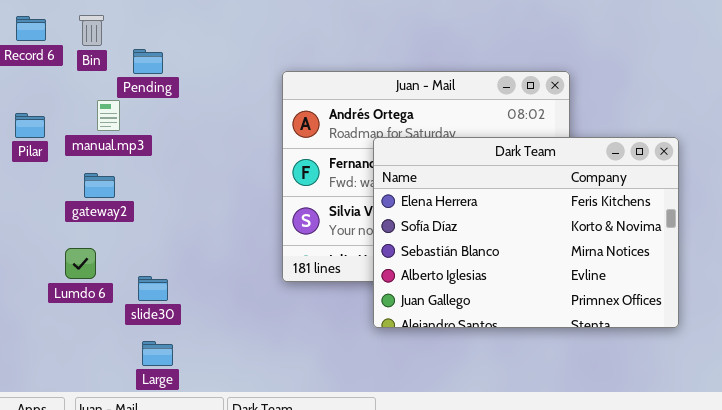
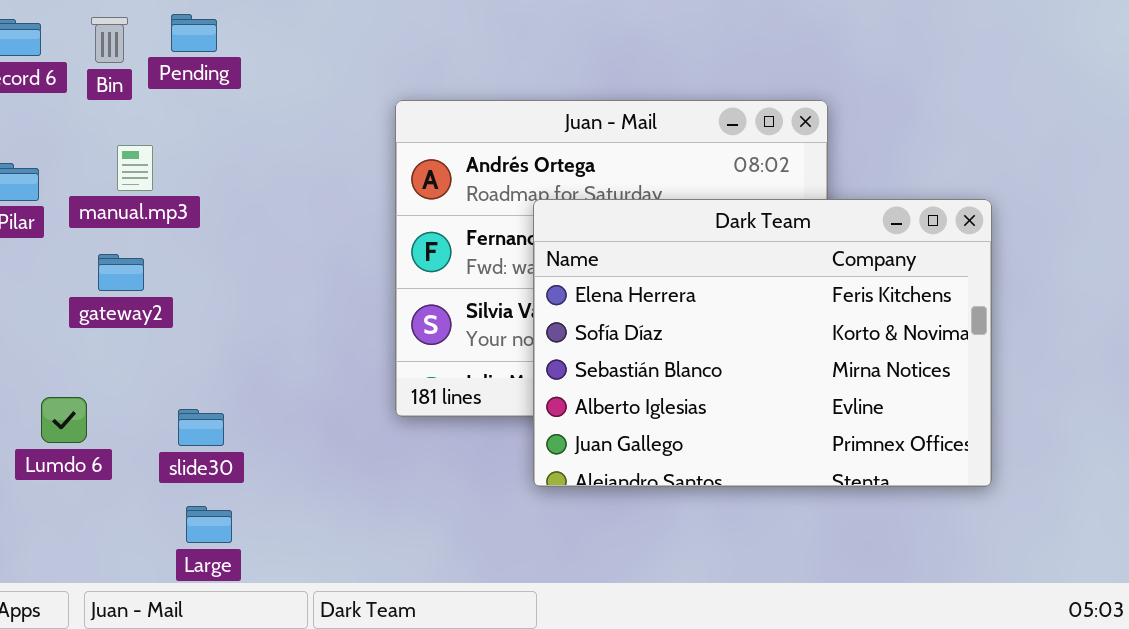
Pending: [133,49,163,74] -> [171,14,217,52], moved
Lumdo 6: [65,248,96,279] -> [41,397,87,443], moved

